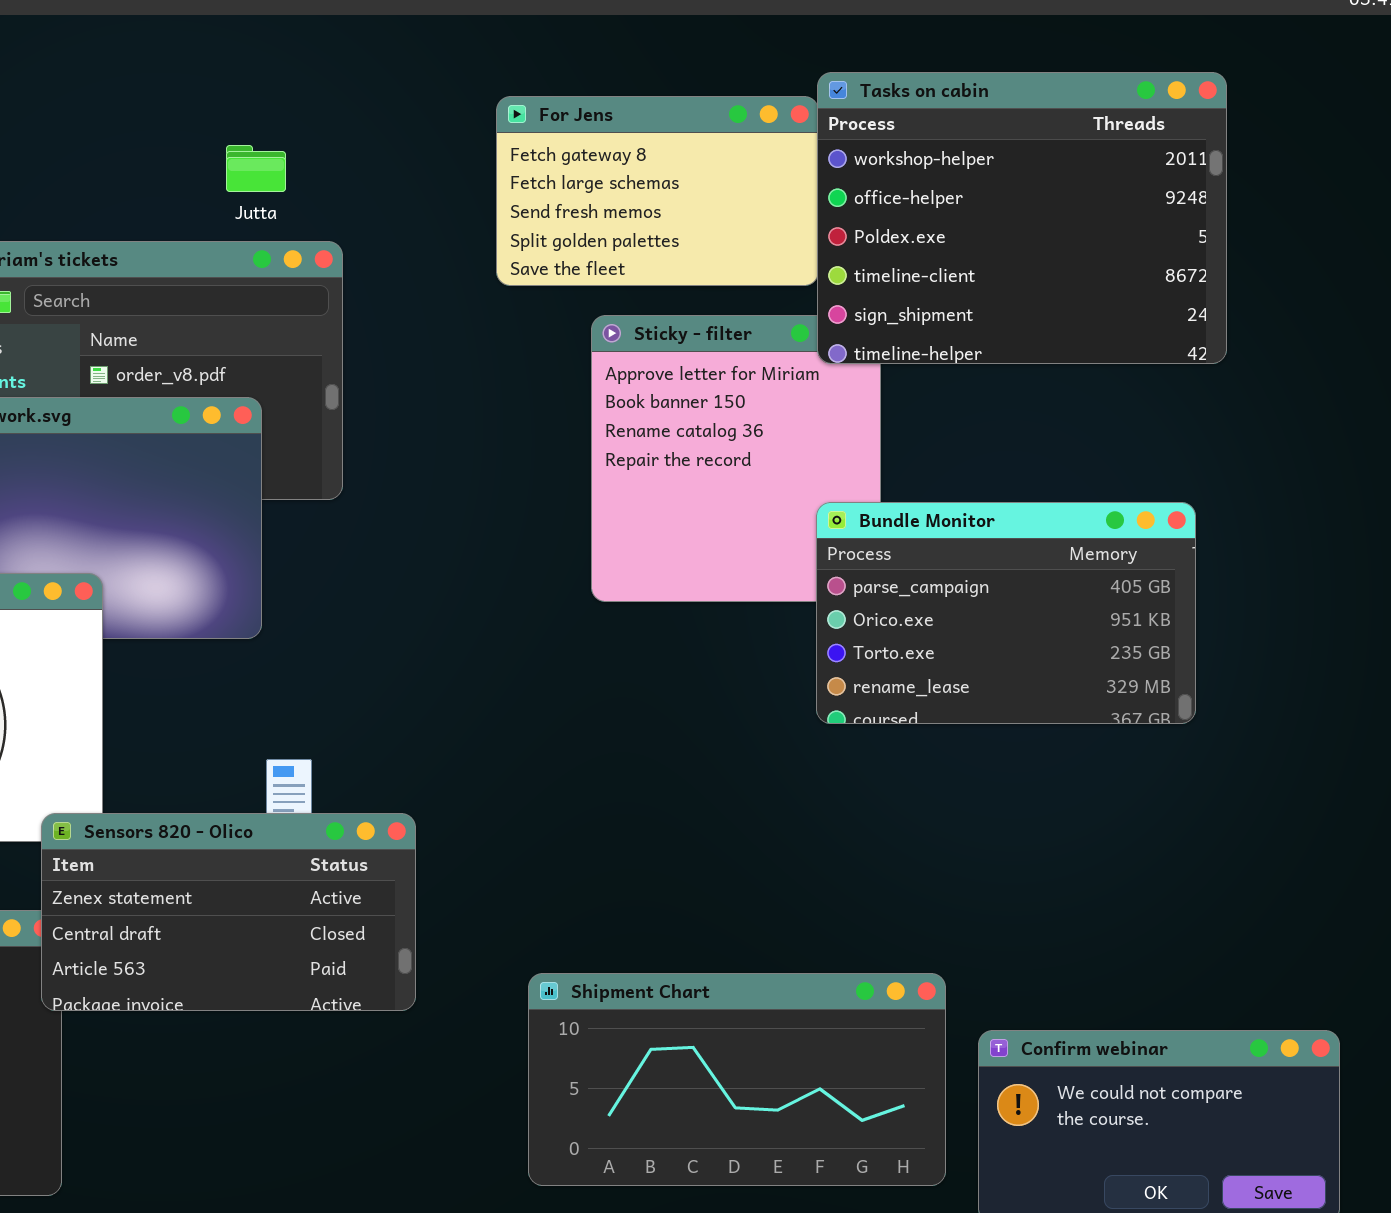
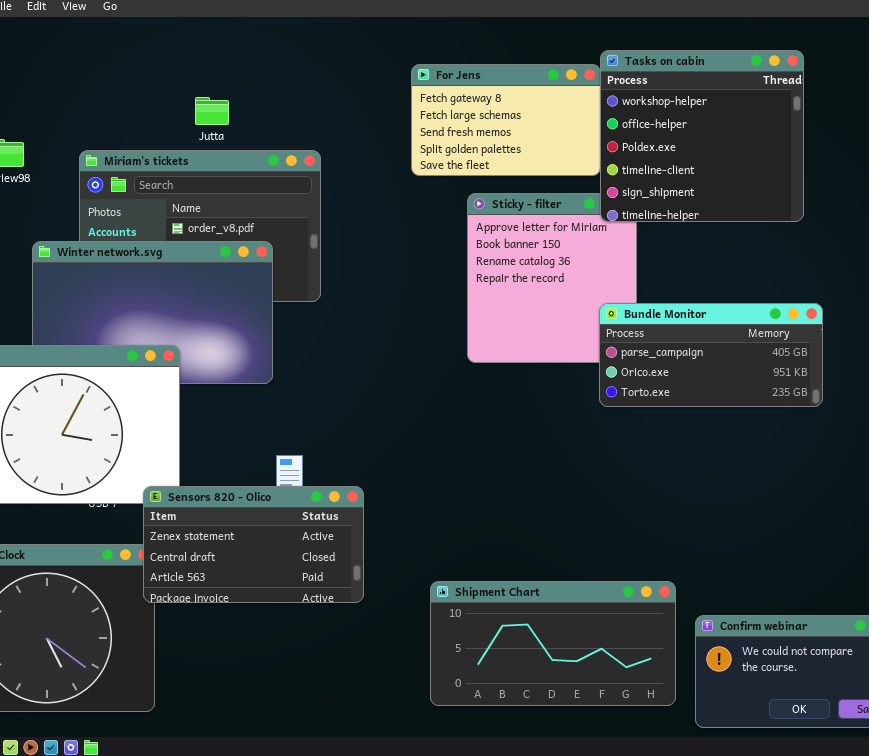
Tasks on cabin: [817,72,1227,364] -> [600,50,804,222], resized
Jutta: [226,145,286,192] -> [195,97,229,125], moved
Bundle Monitor: [816,502,1196,724] -> [599,303,823,407], resized

